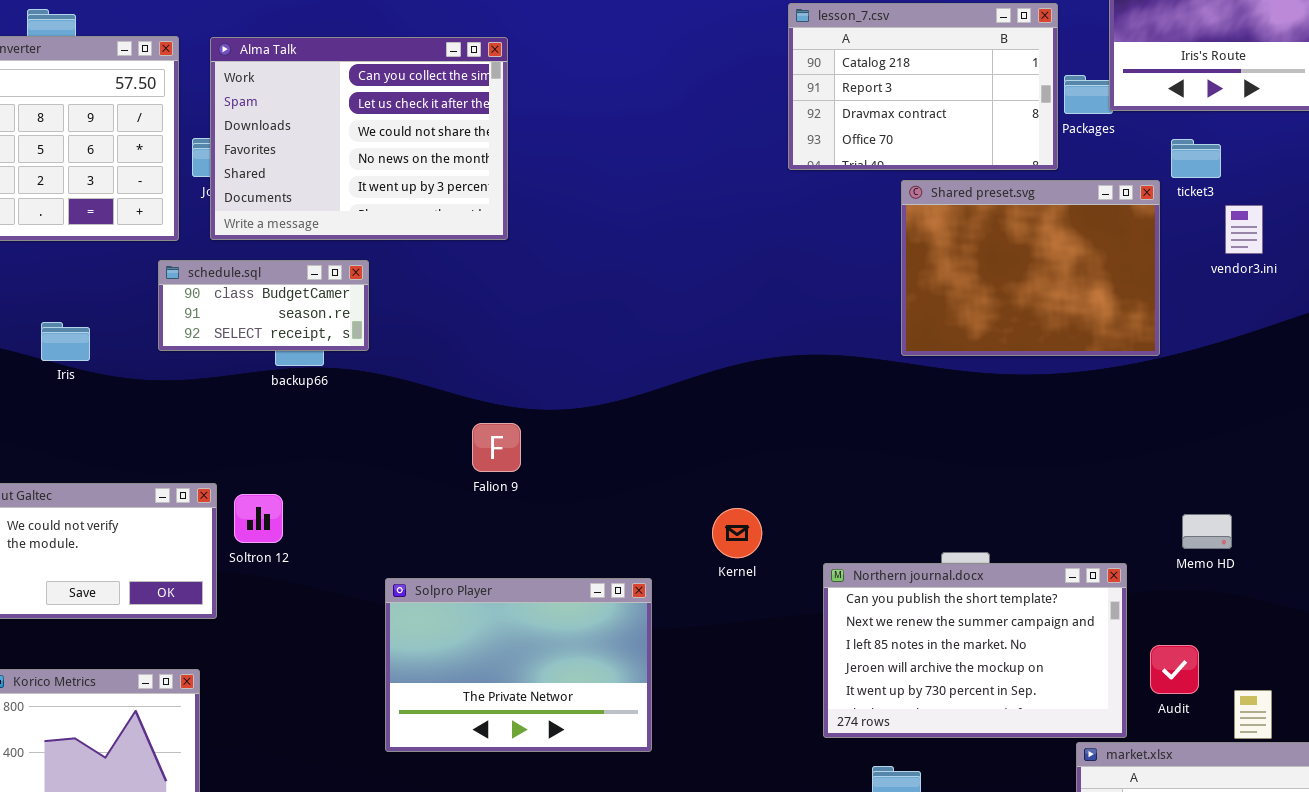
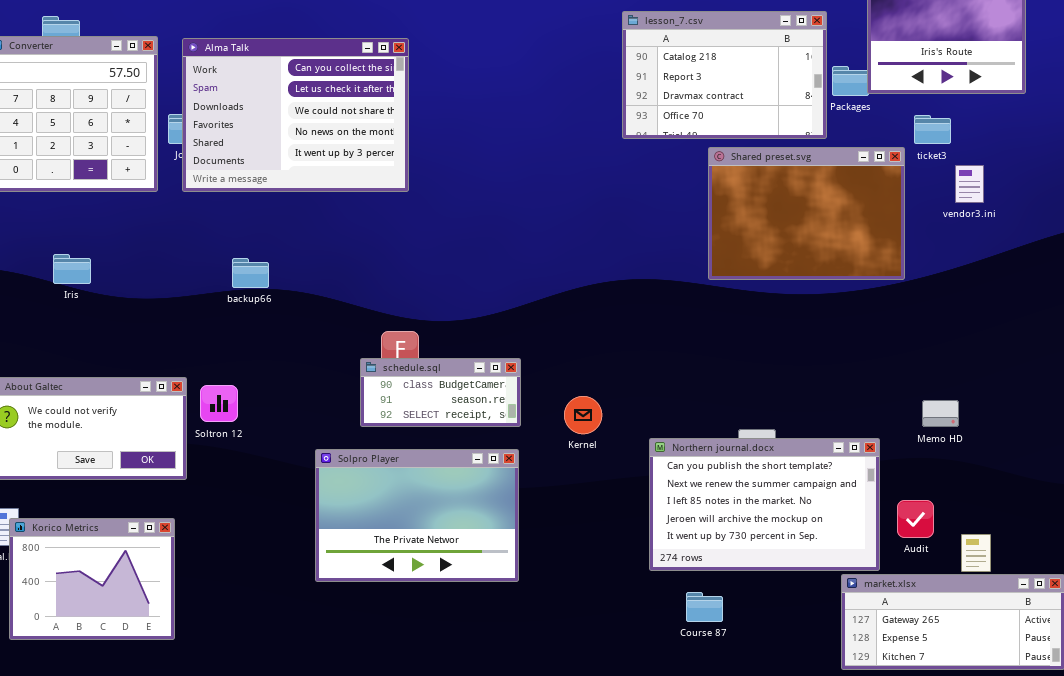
schedule.sql: [158,260,369,351] -> [360,358,521,427], moved

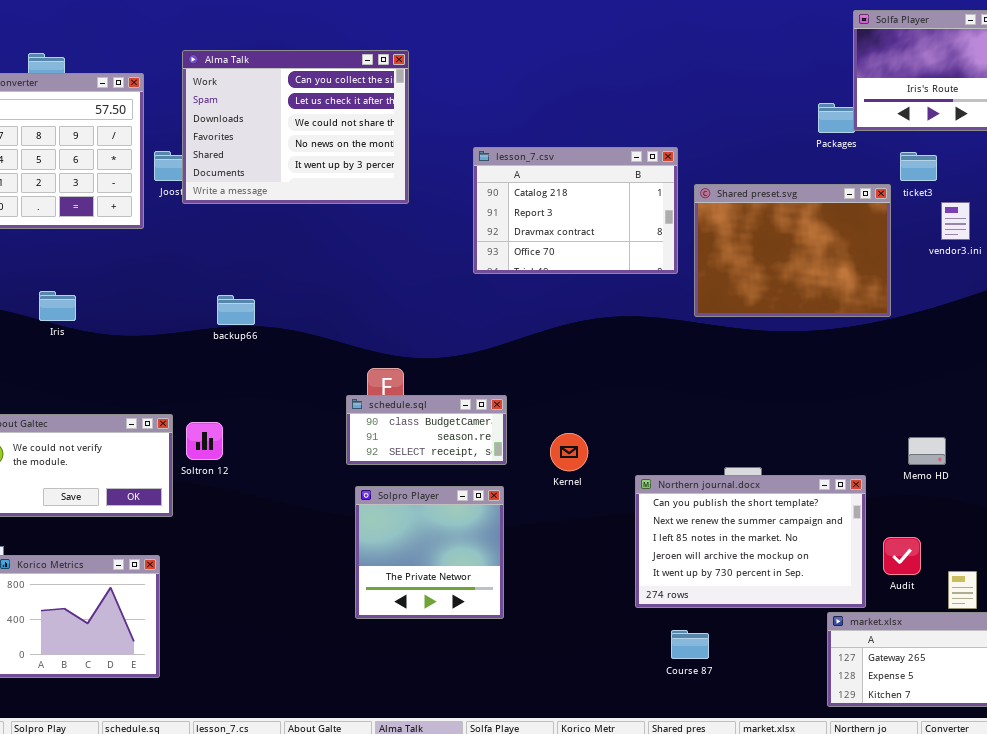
lesson_7.csv: [622,11,827,139] -> [473,147,678,274], moved
Alma Talk: [182,38,409,192] -> [182,50,409,204], moved
Solpro Player: [315,449,519,582] -> [355,486,504,619], resized

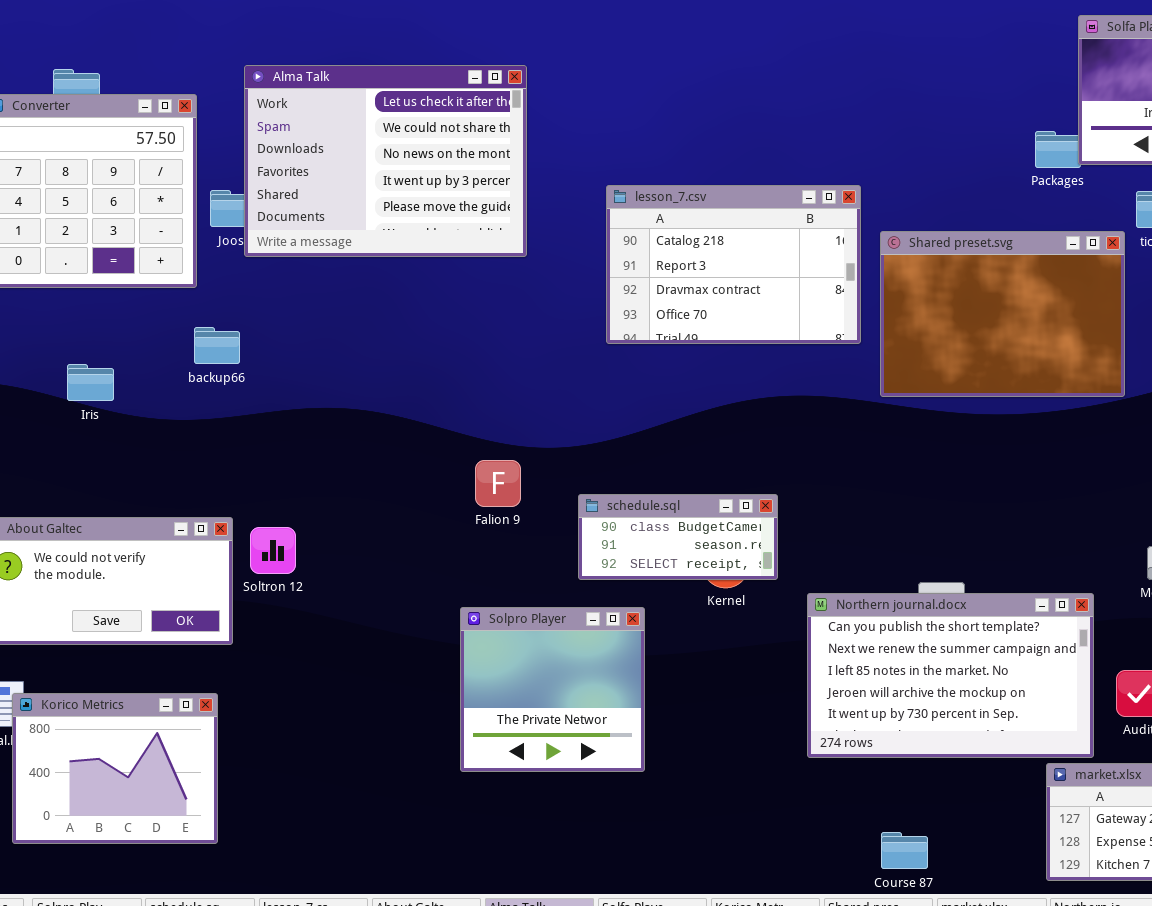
Alma Talk: [182,50,409,204] -> [244,65,527,257], scrolled down 1 row
backup66: [217,295,255,325] -> [194,327,240,364], moved
schedule.sql: [346,395,507,465] -> [578,494,778,580], moved
Course 87: [671,630,709,659] -> [881,832,928,869], moved

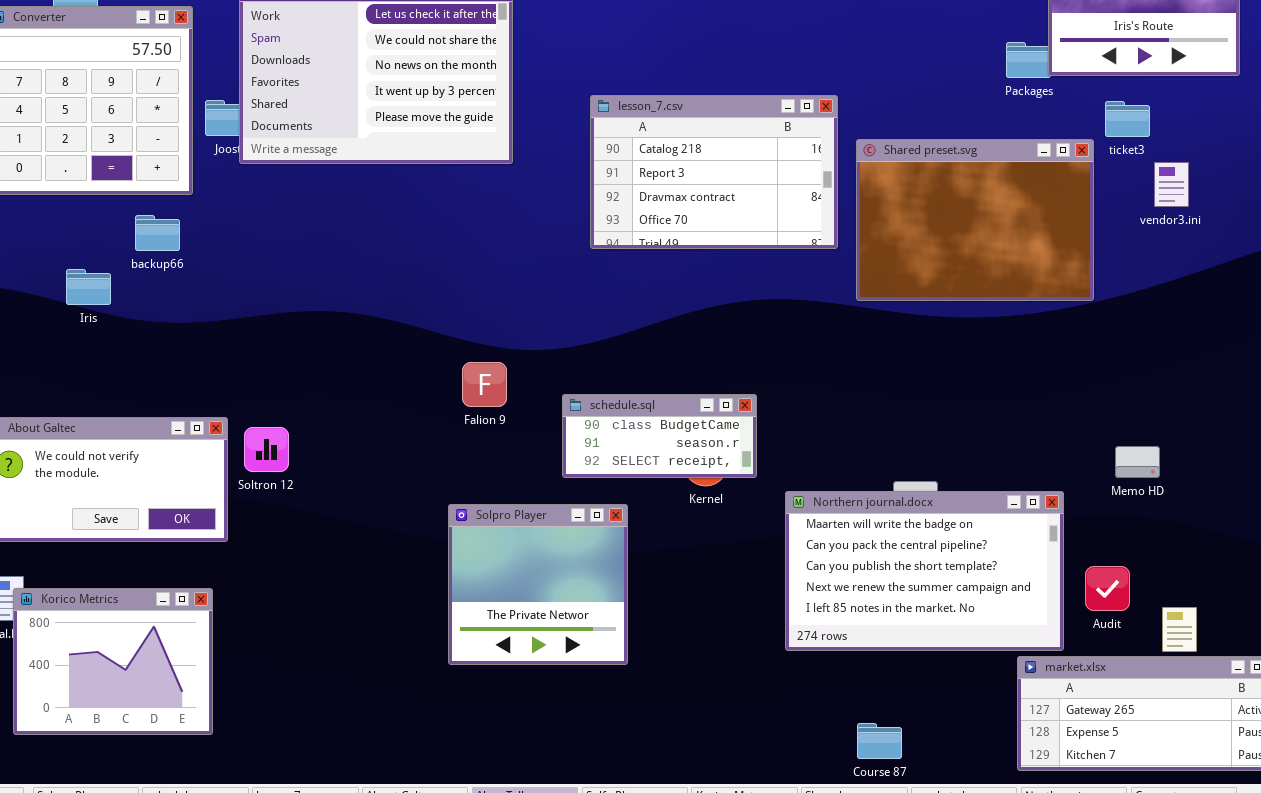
backup66: [194,327,240,364] -> [135,215,180,251], moved
Northern journal.docx: [807,593,1094,758] -> [785,491,1064,651], scrolled up 2 rows

